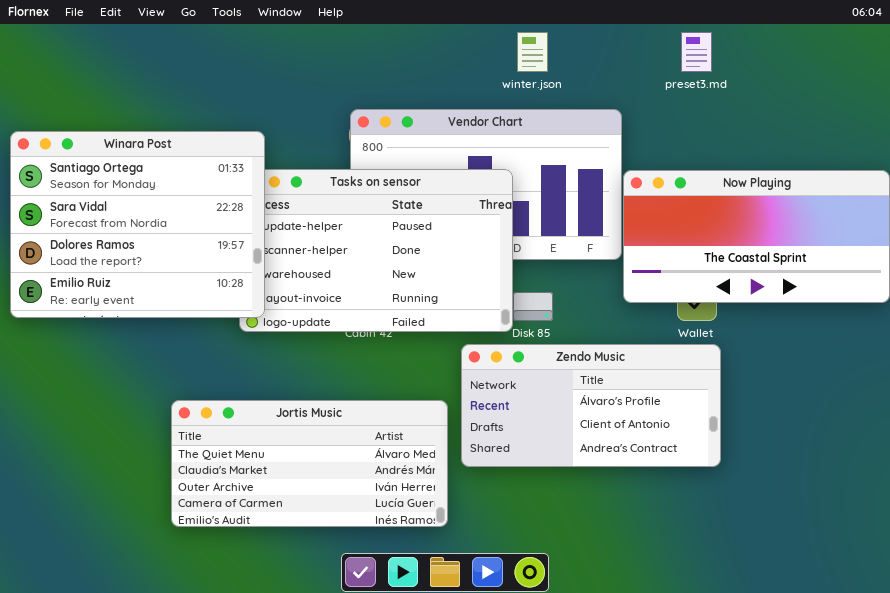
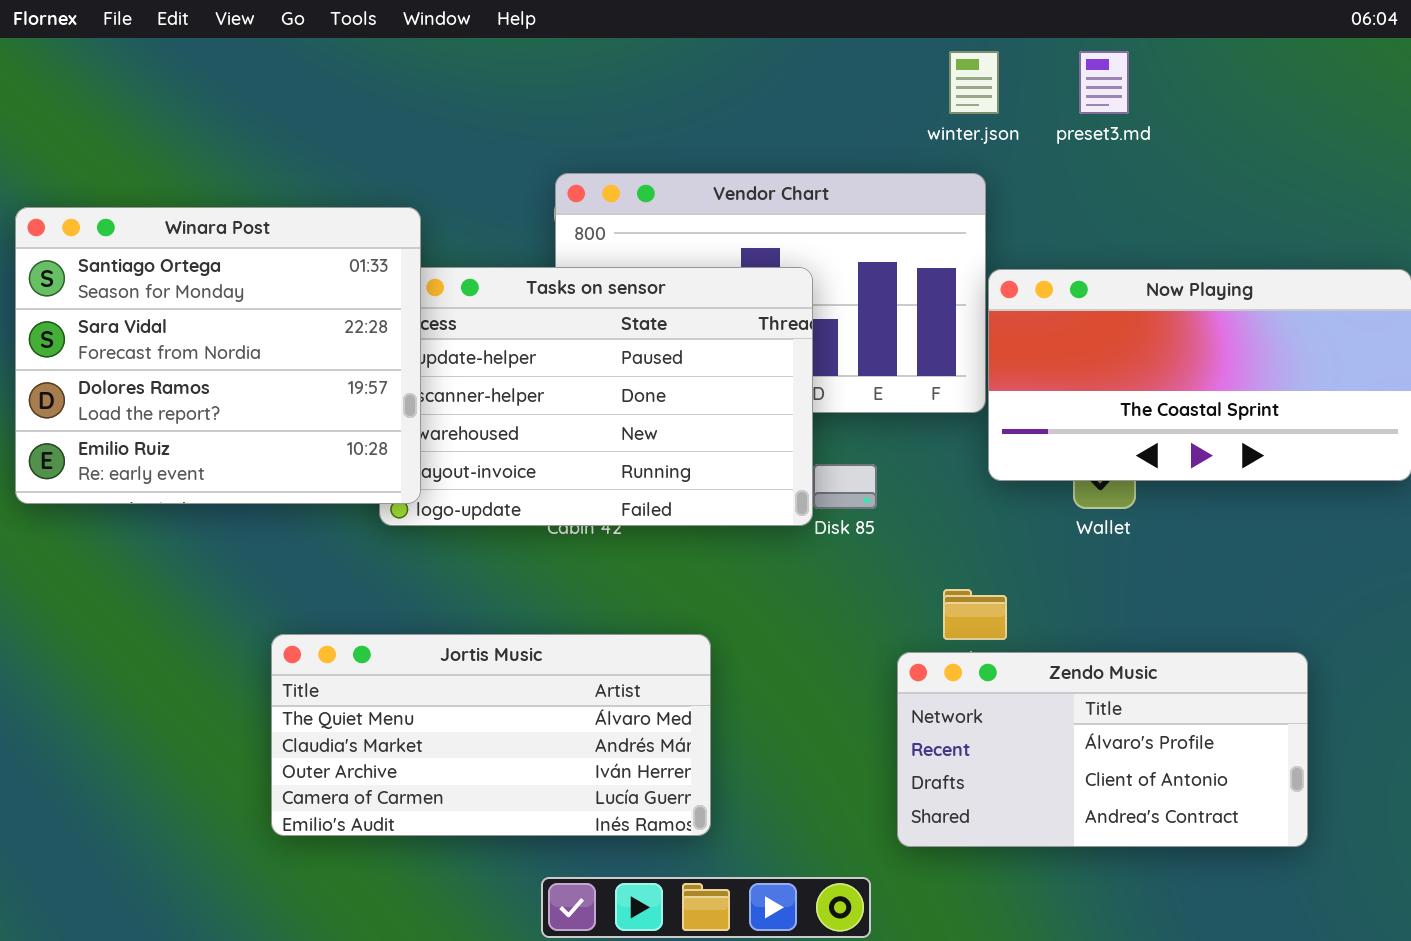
winter.json: [517,32,548,72] -> [949,51,999,114], moved
Zendo Music: [461,344,721,467] -> [897,652,1308,847], moved

